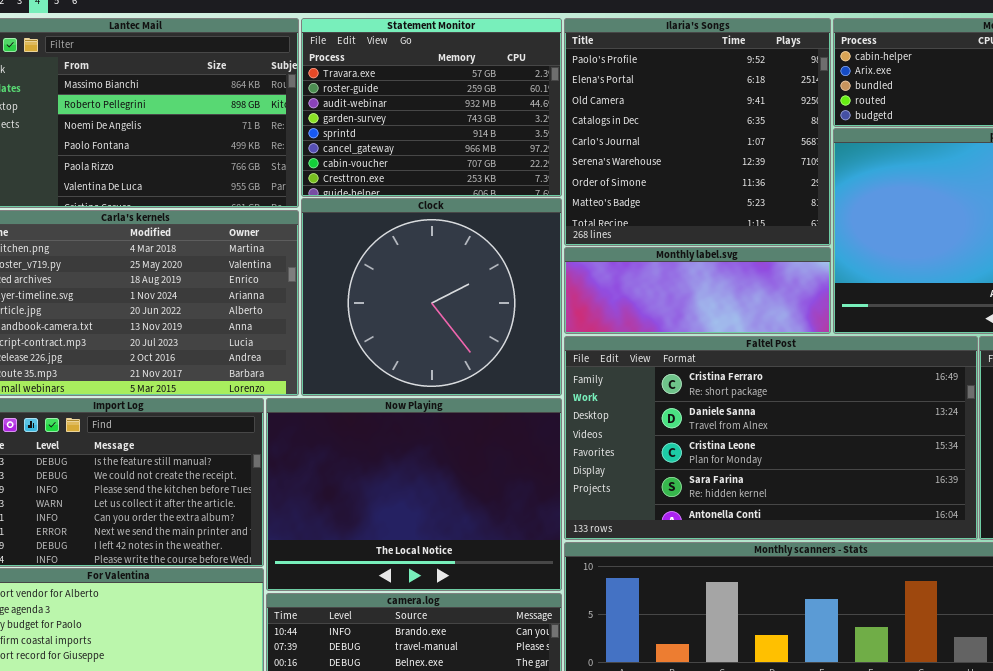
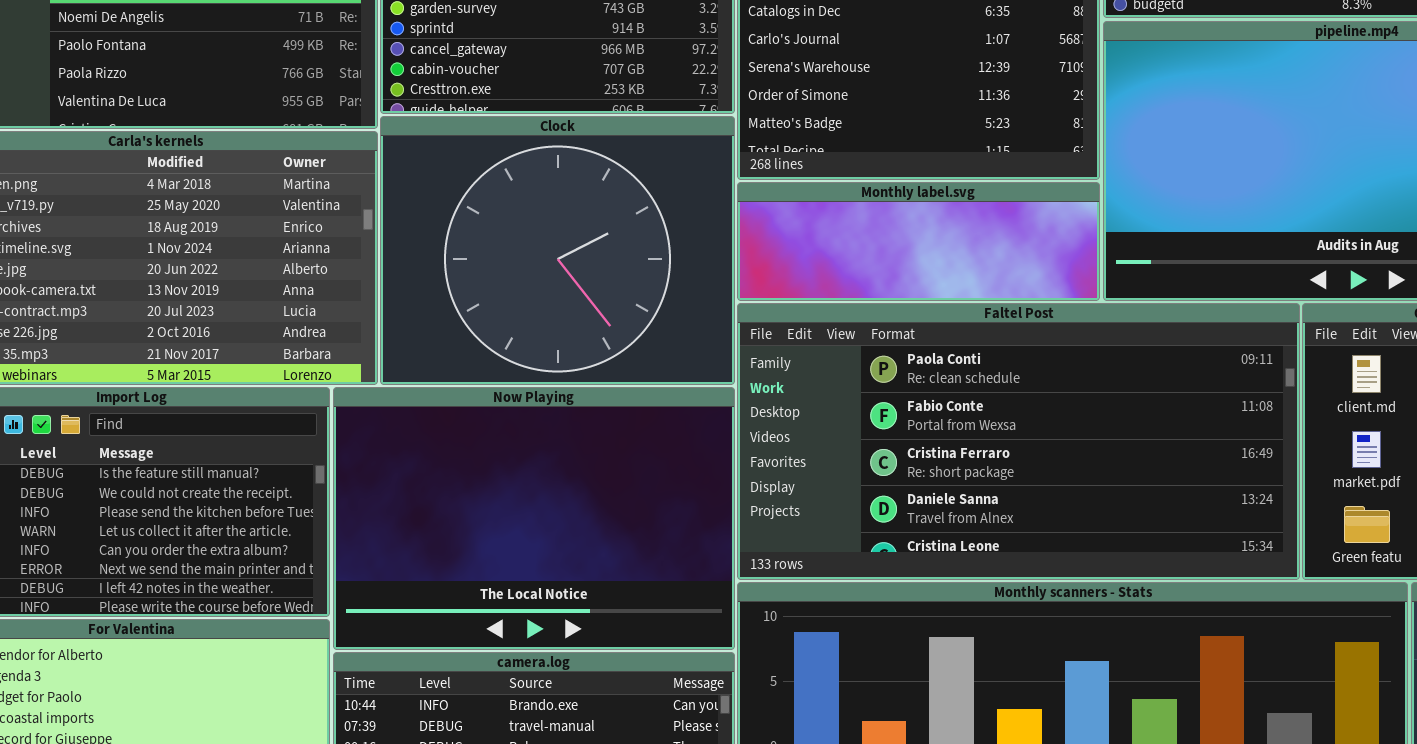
Faltel Post: [564,336,978,540] -> [737,303,1300,580], scrolled up 2 rows

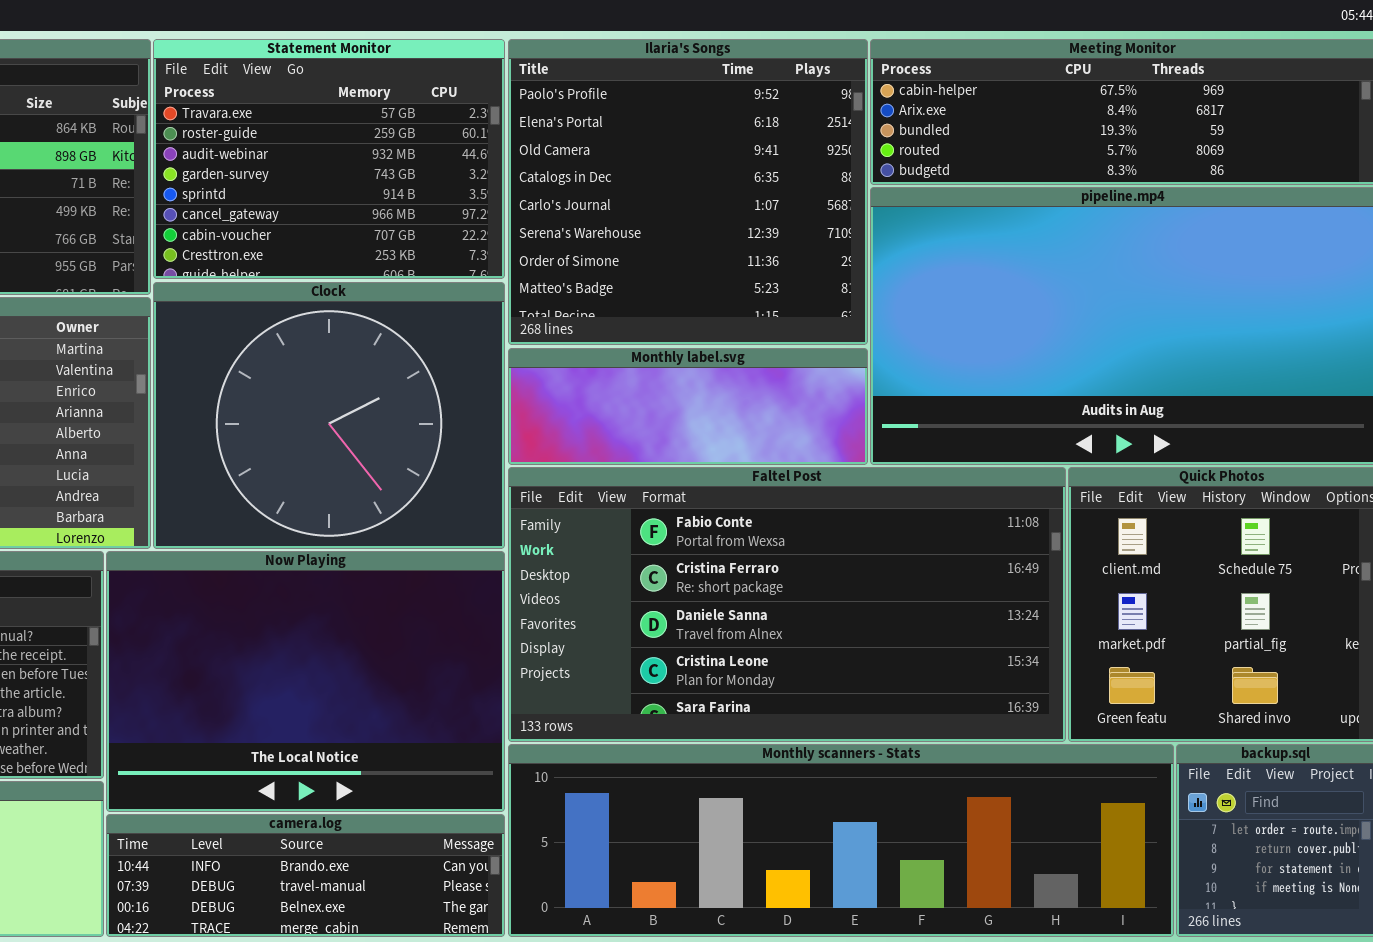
Faltel Post: [737,303,1300,580] -> [508,467,1066,742], scrolled down 1 row

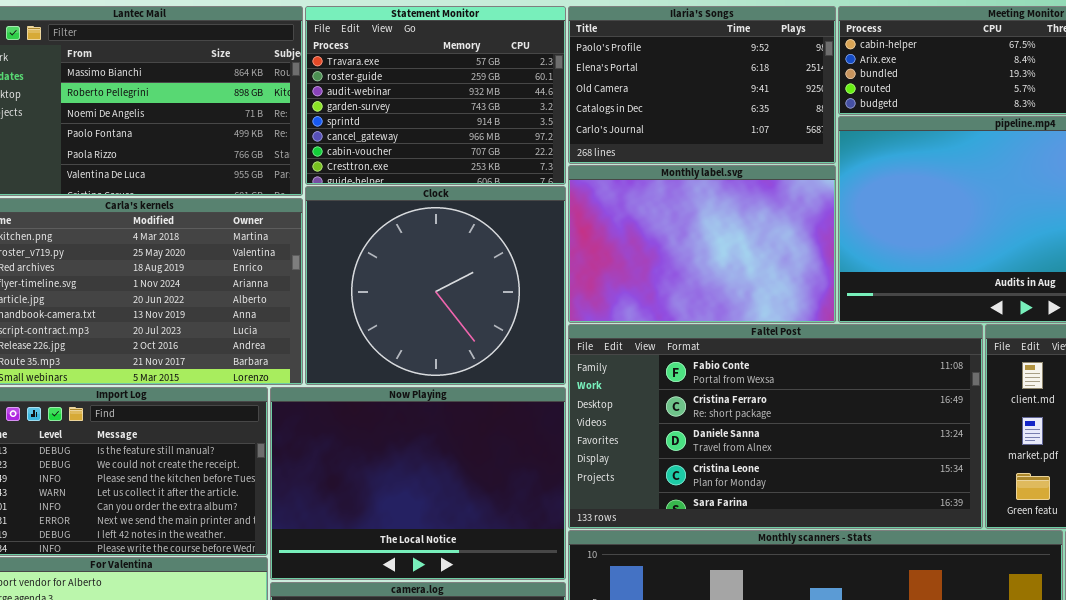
Ilaria's Songs: [508,39,868,345] -> [568,6,836,164], resized
Monthly label.svg: [508,348,868,465] -> [568,165,836,323], resized

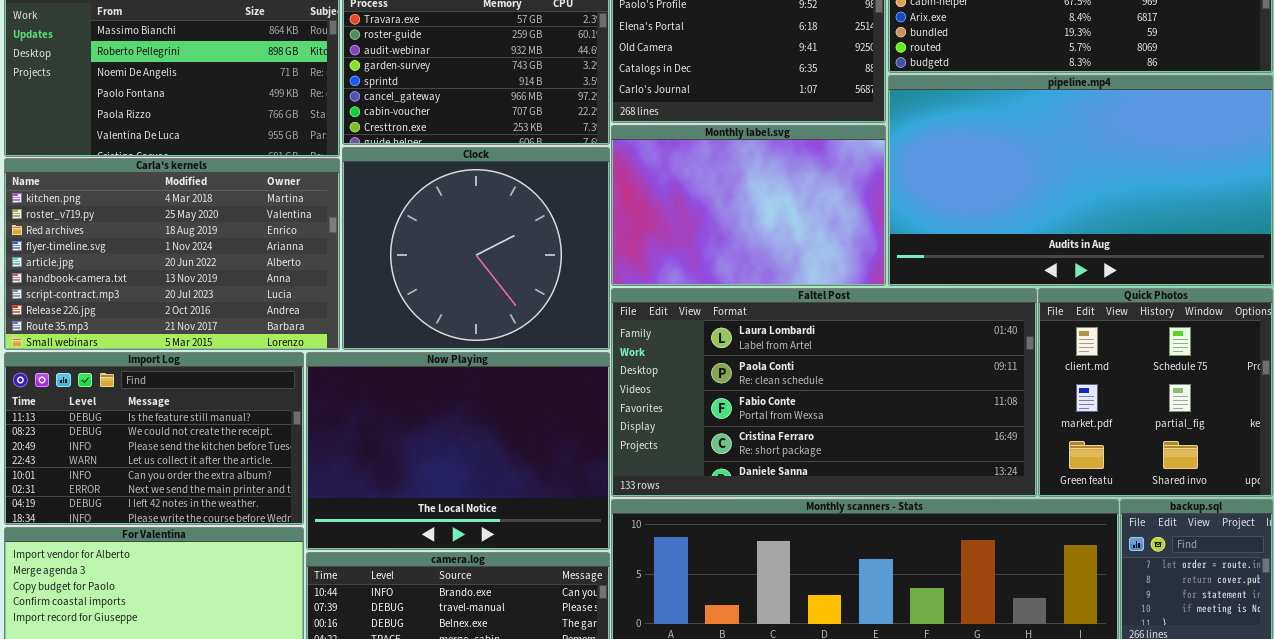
Faltel Post: [568,324,983,529] -> [611,288,1037,497], scrolled up 2 rows

